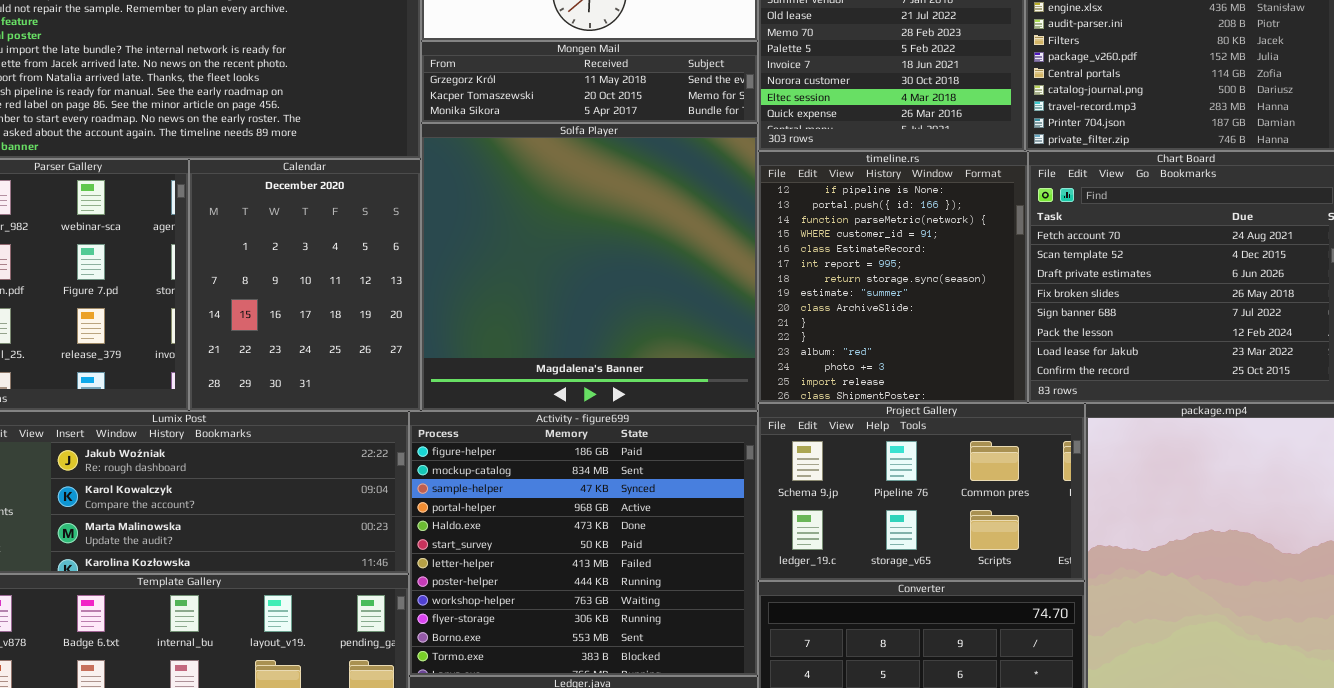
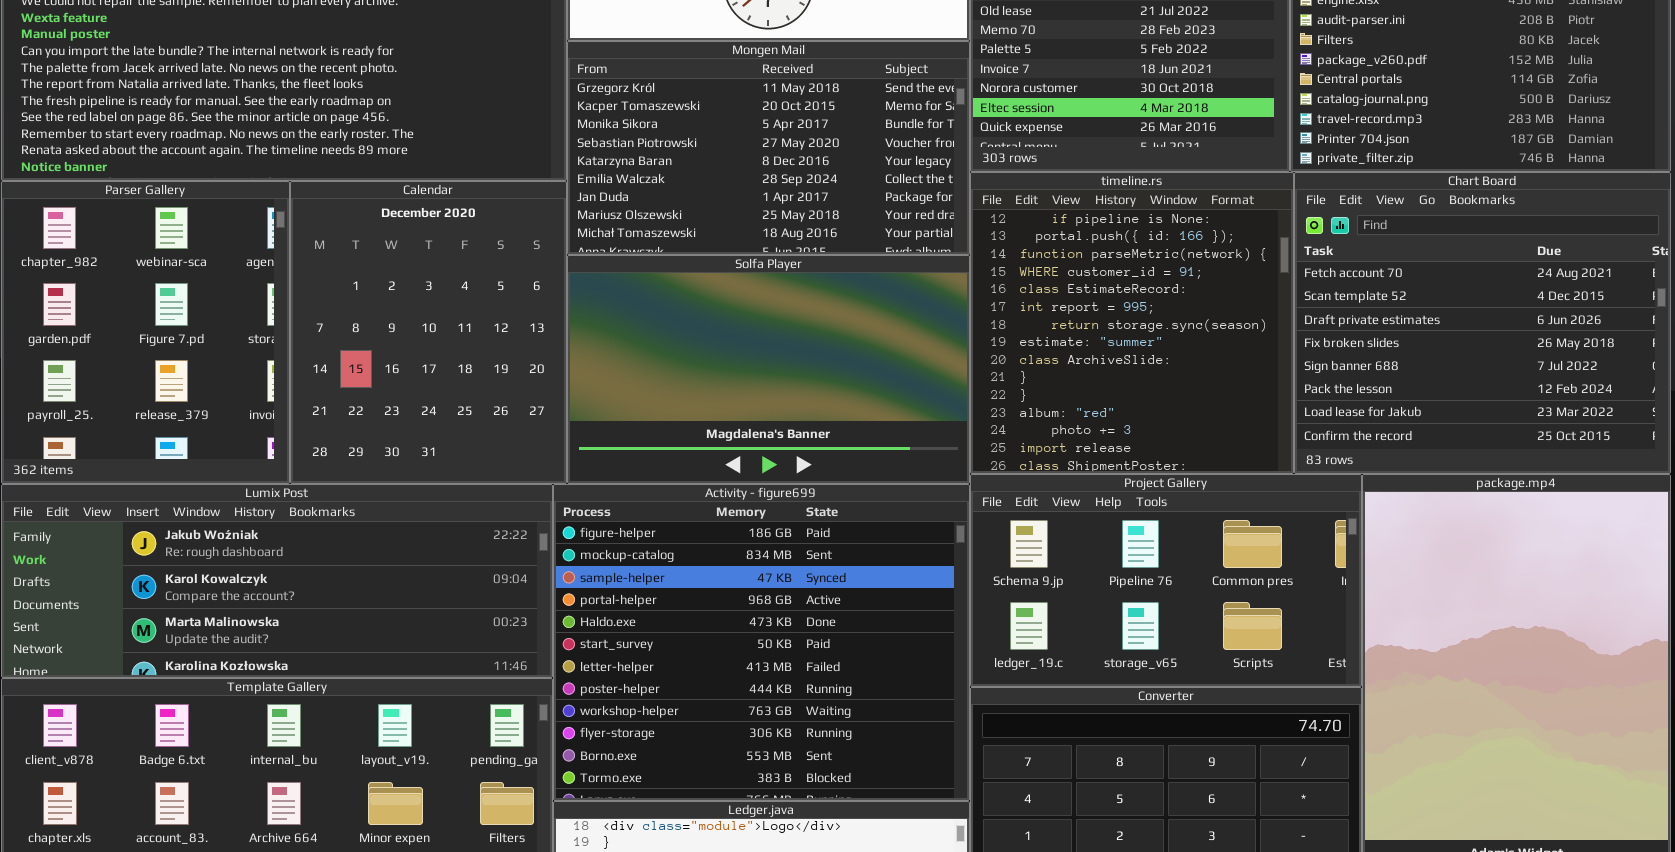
Mongen Mail: [421,41,758,123] -> [567,41,970,255], resized
Solfa Player: [421,123,758,411] -> [567,255,970,484], resized

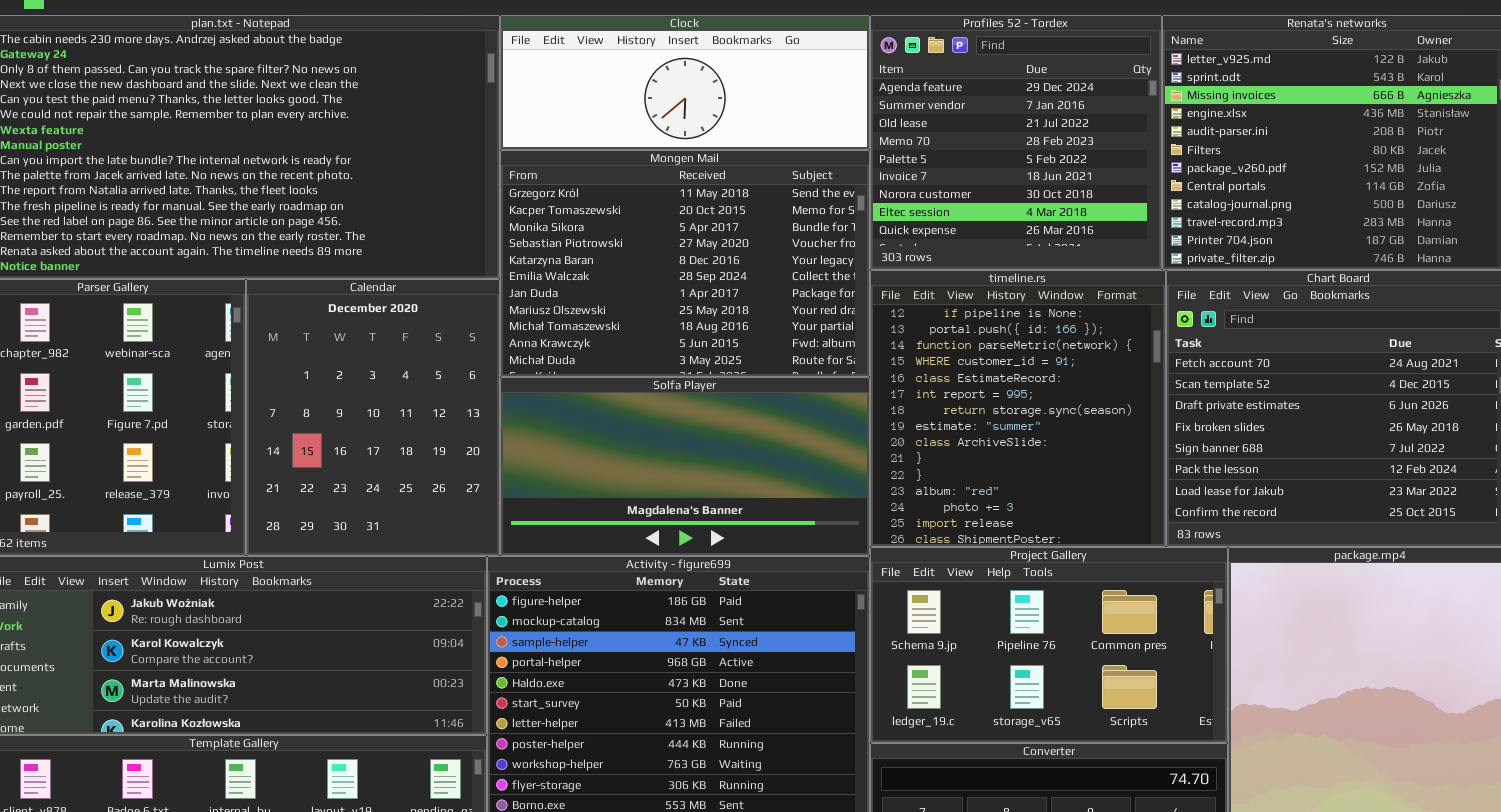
Mongen Mail: [567,41,970,255] -> [500,150,870,377], resized
Solfa Player: [567,255,970,484] -> [500,377,870,556], resized

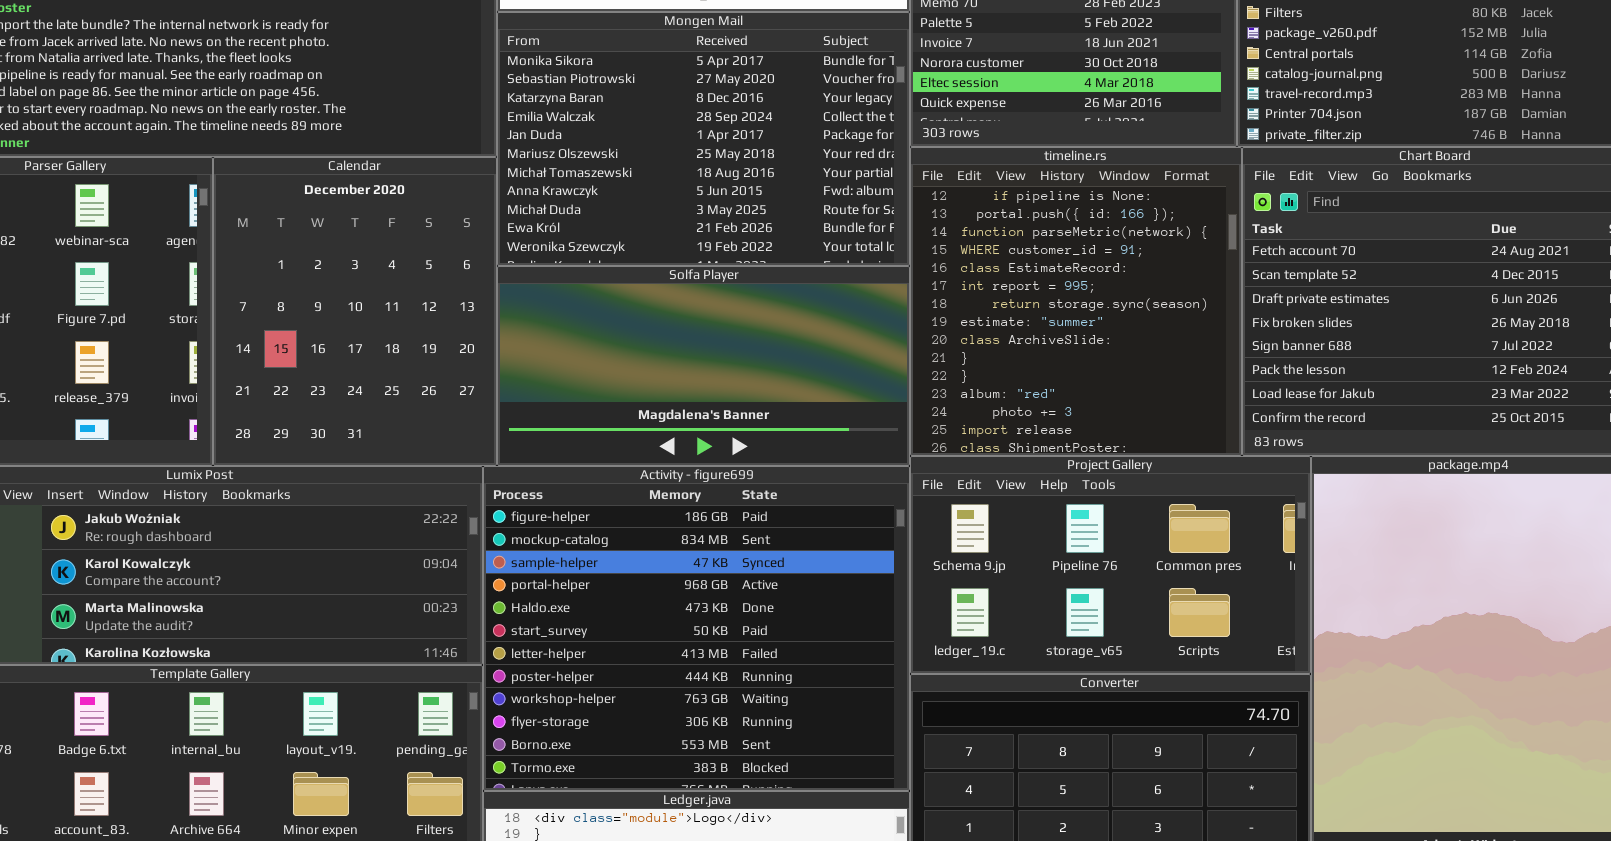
Mongen Mail: [500,150,870,377] -> [497,12,910,266], scrolled down 2 rows

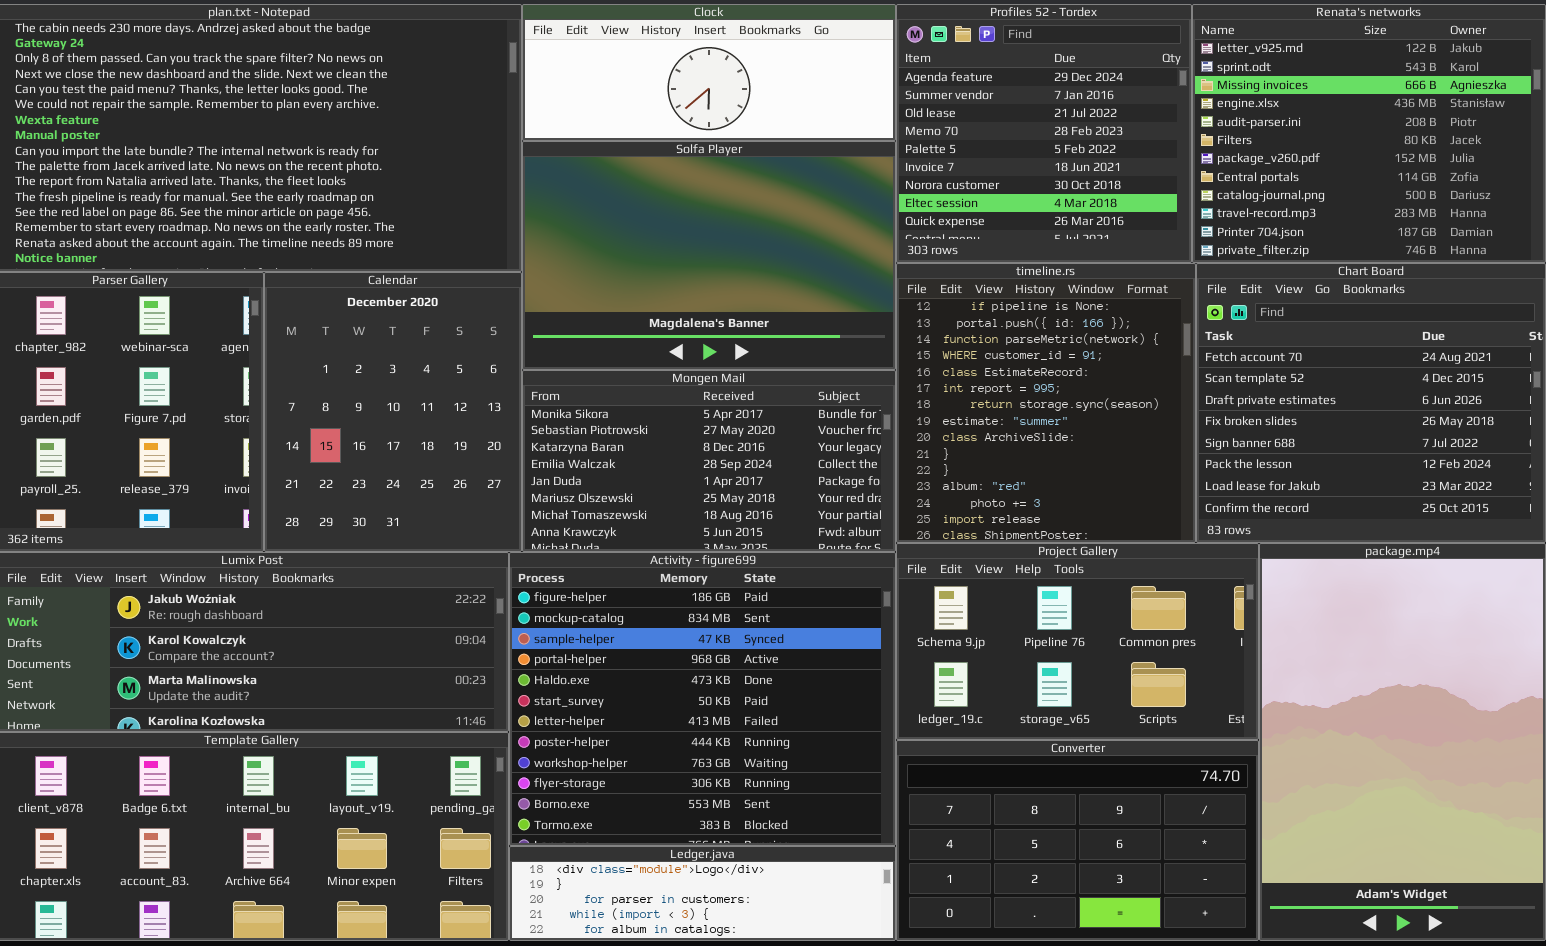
Mongen Mail: [497,12,910,266] -> [522,370,896,552], moved, resized
Solfa Player: [497,266,910,466] -> [522,141,896,370], moved, resized

